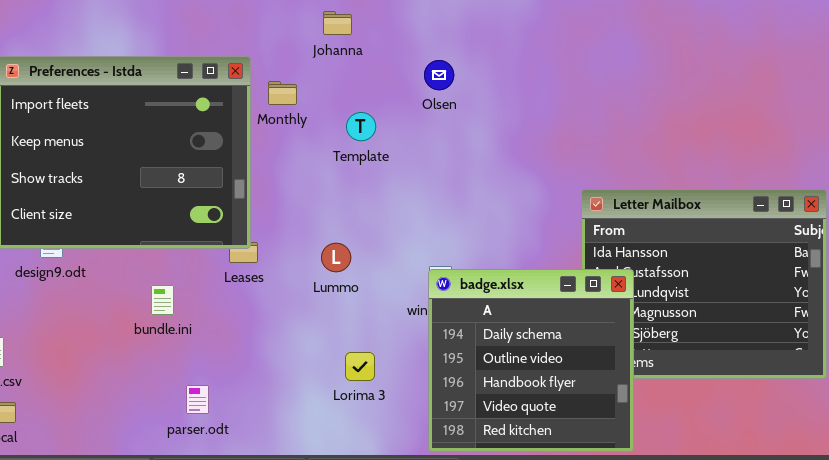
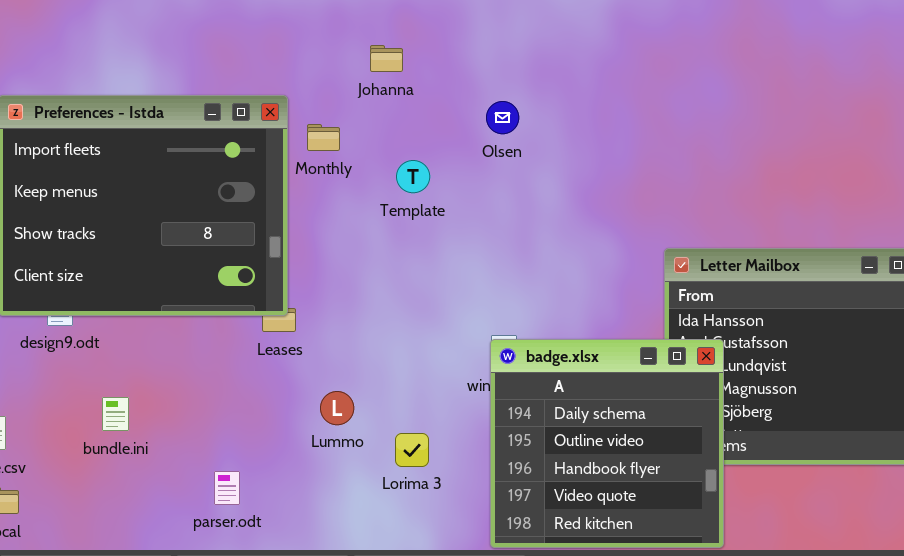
Lummo: [321,243,351,272] -> [320,391,354,425], moved
bundle.ini: [151,285,174,315] -> [102,397,129,431], moved

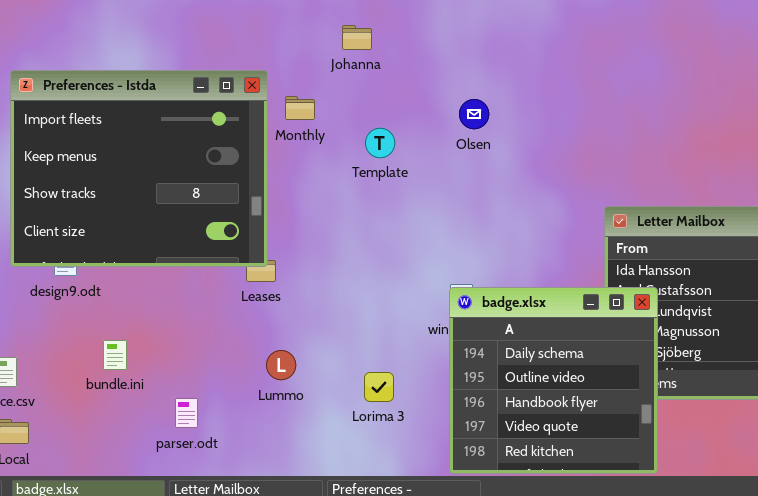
Olsen: [486,101,519,134] -> [459,99,489,129], moved
Lummo: [320,391,354,425] -> [266,350,296,380], moved
parser.odt: [214,471,240,505] -> [175,398,198,428], moved

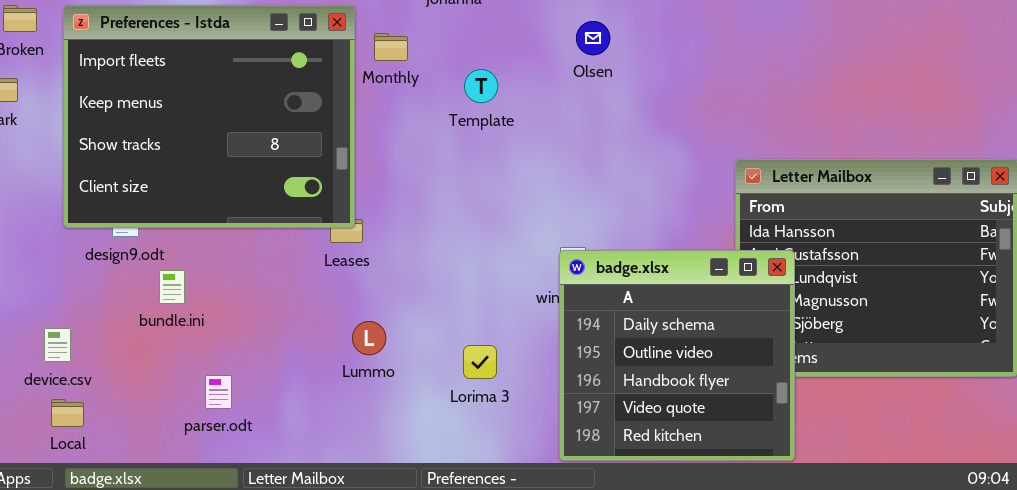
Olsen: [459,99,489,129] -> [576,21,610,55], moved
bundle.ini: [103,340,127,370] -> [159,270,185,304], moved
parser.odt: [175,398,198,428] -> [205,375,232,409], moved

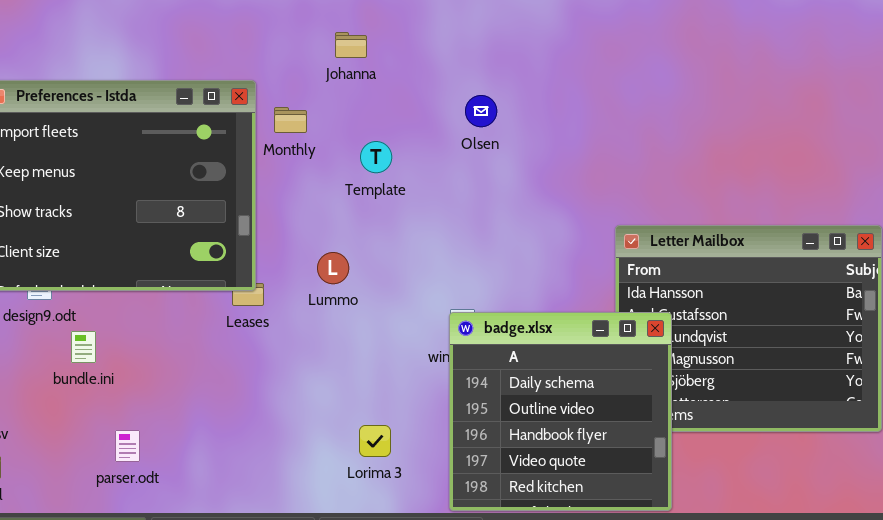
Lummo: [352,321,386,355] -> [317,252,349,284], moved
Lorima 3: [463,345,497,379] -> [359,425,391,457], moved

